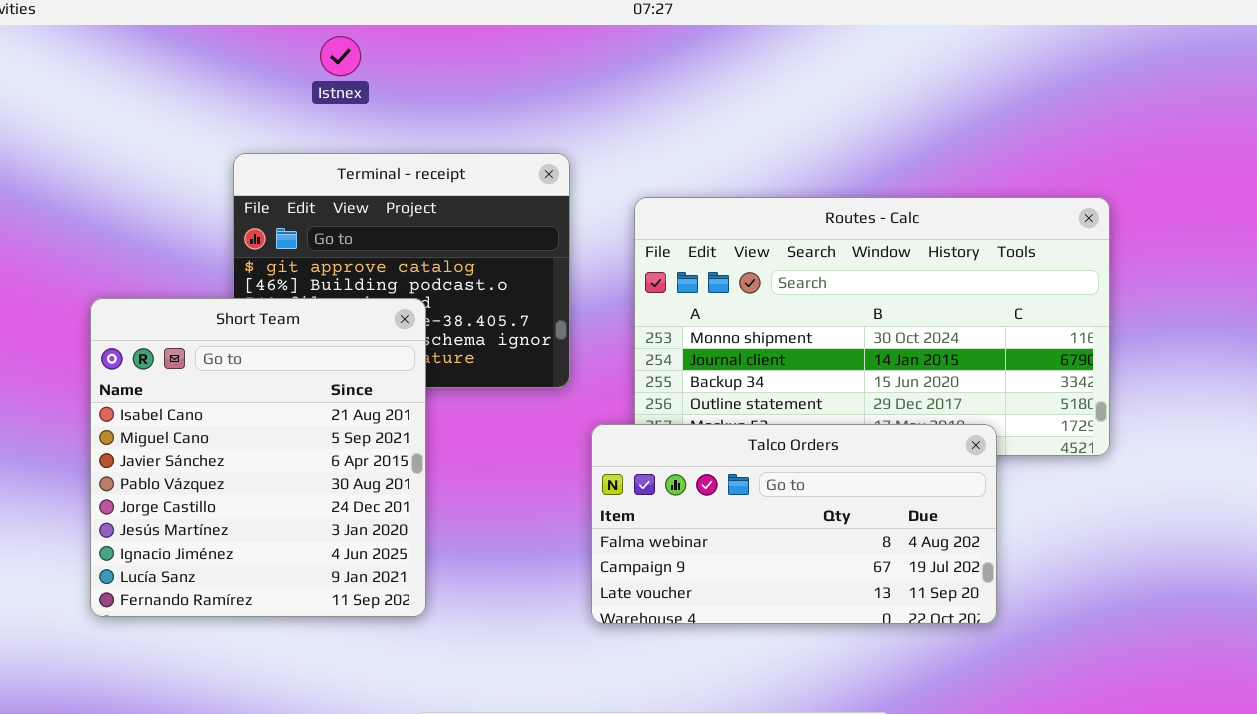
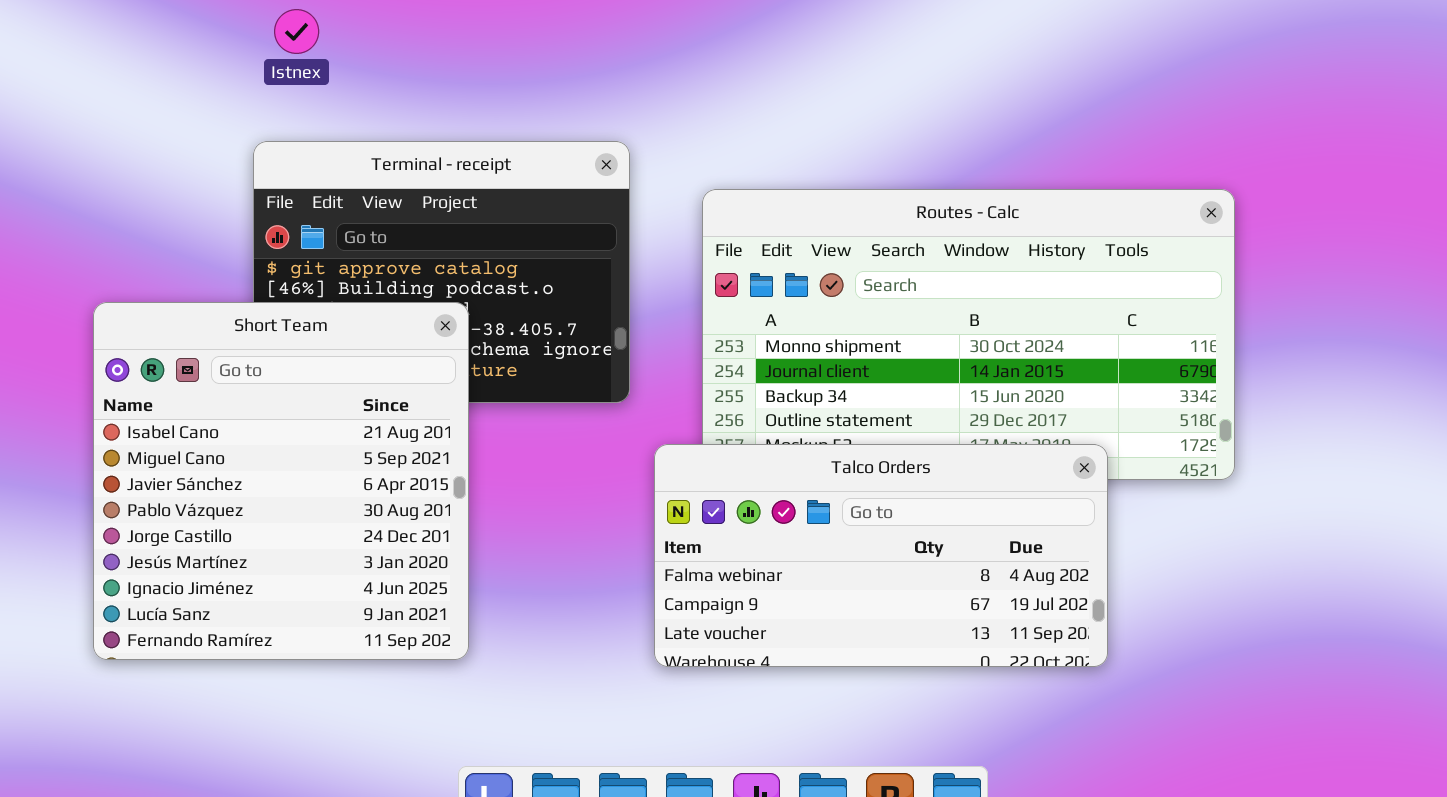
Istnex: [320,36,361,76] -> [274,9,319,54], moved

